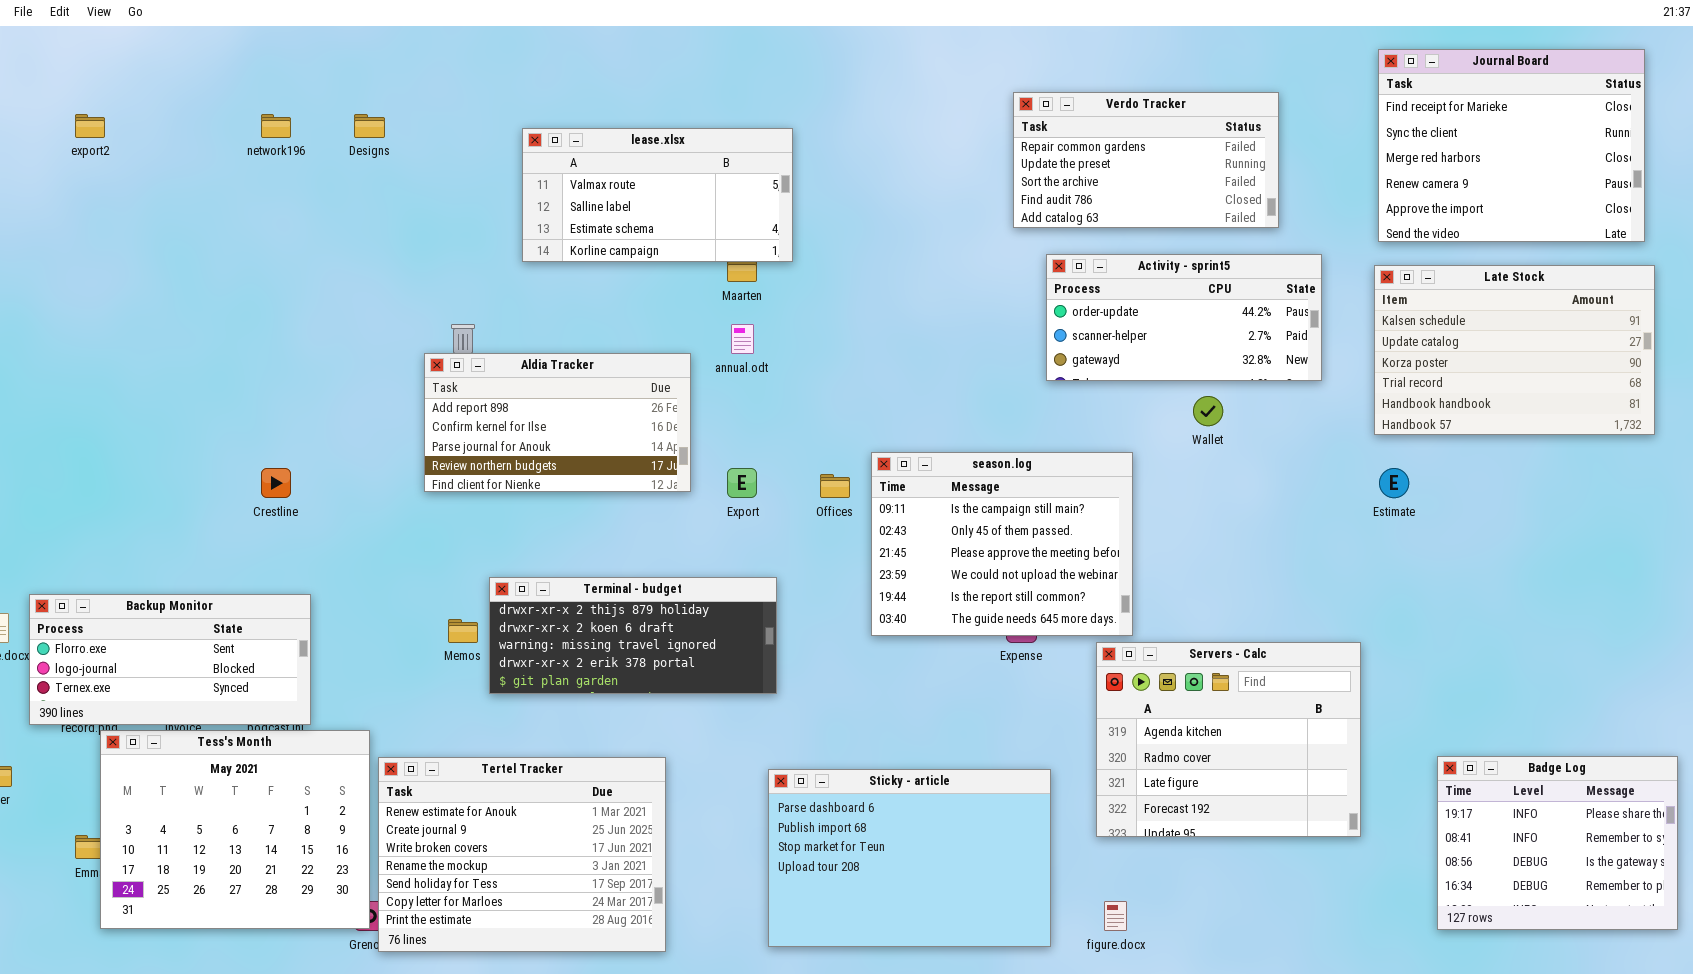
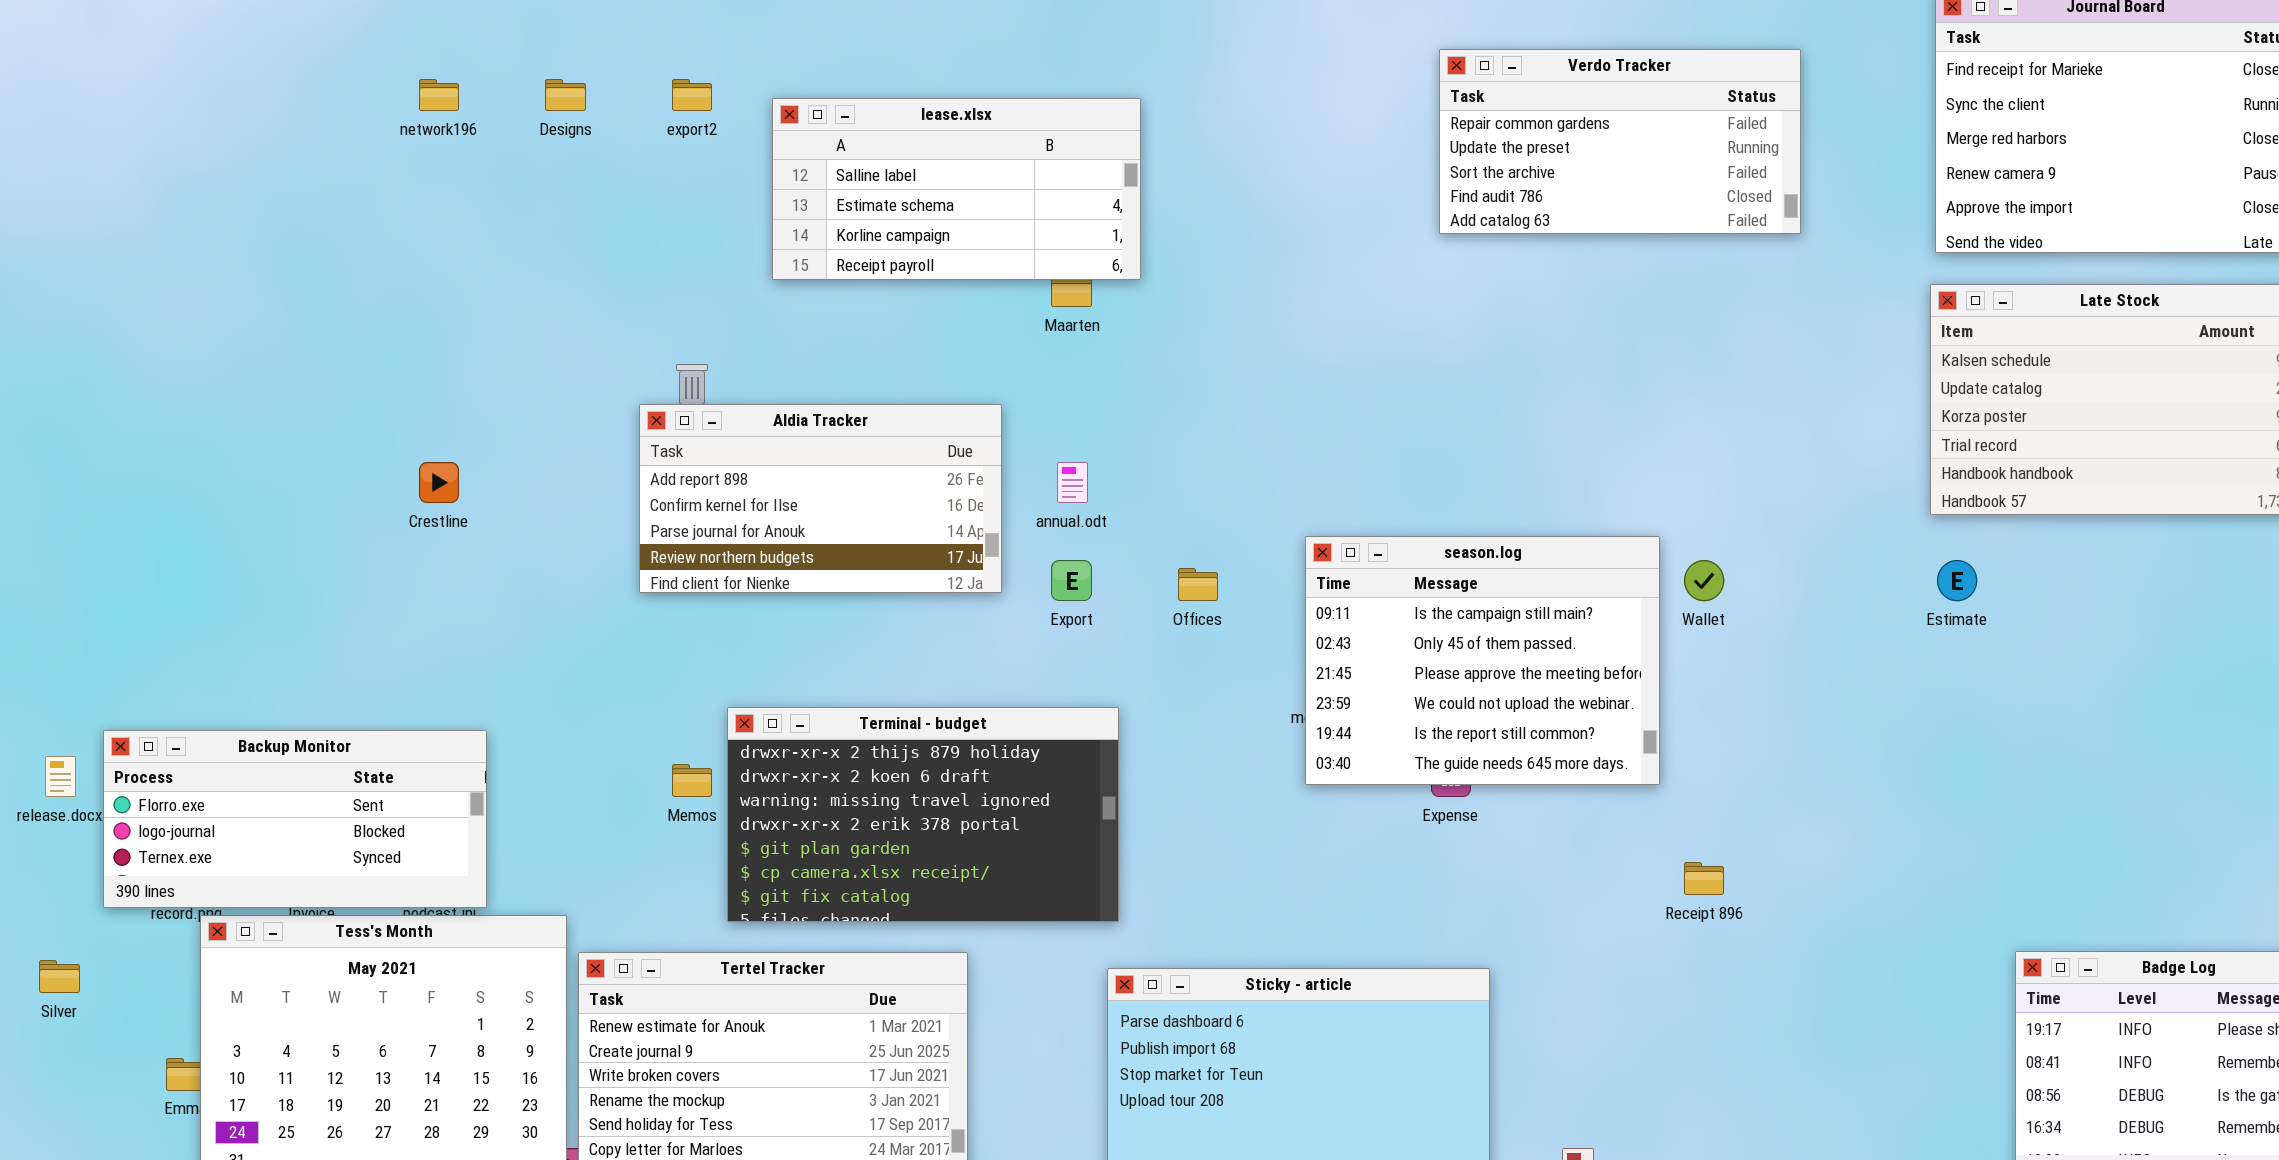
export2: [75,114,105,138] -> [672,79,712,111], moved
lease.xlsx: [522,128,793,262] -> [772,98,1141,280], scrolled down 1 row
Activity - sprint5: [1046,254,1322,381] -> none, closed
annual.odt: [731,324,754,354] -> [1057,462,1088,503], moved
Wallet: [1193,396,1223,426] -> [1684,560,1724,601], moved
season.log: [871,452,1133,636] -> [1305,536,1660,785], moved
Crestline: [261,468,291,498] -> [419,462,459,503], moved
Terminal - budget: [489,577,777,694] -> [727,707,1119,922], resized
Servers - Calc: [1096,642,1361,837] -> none, closed

